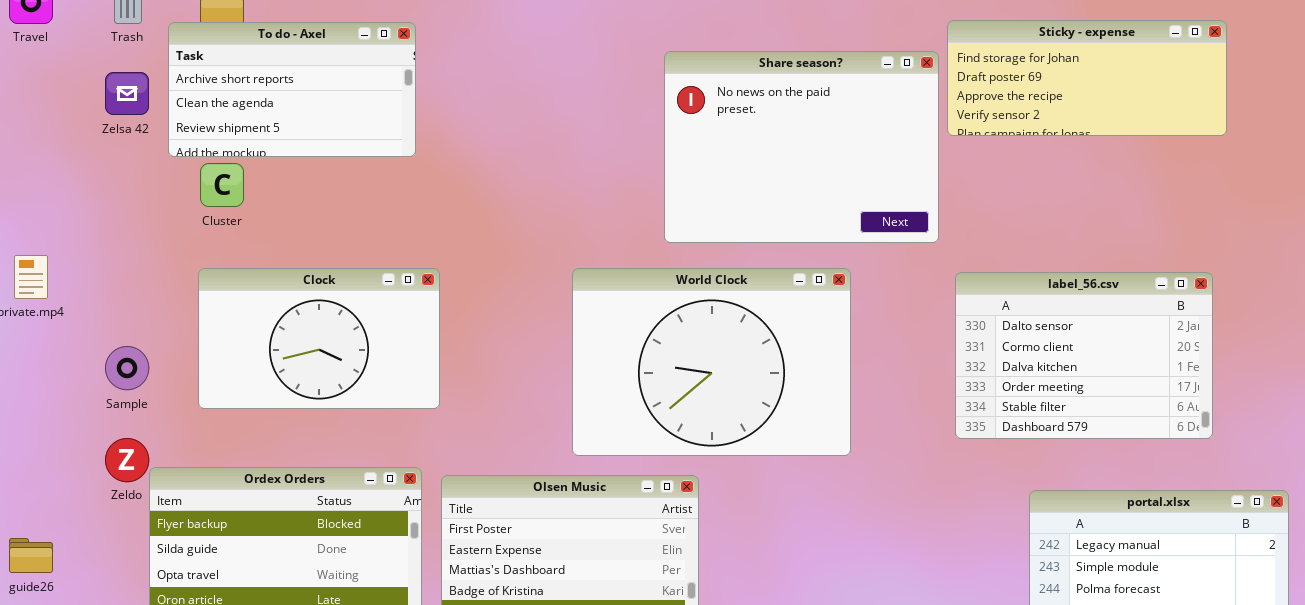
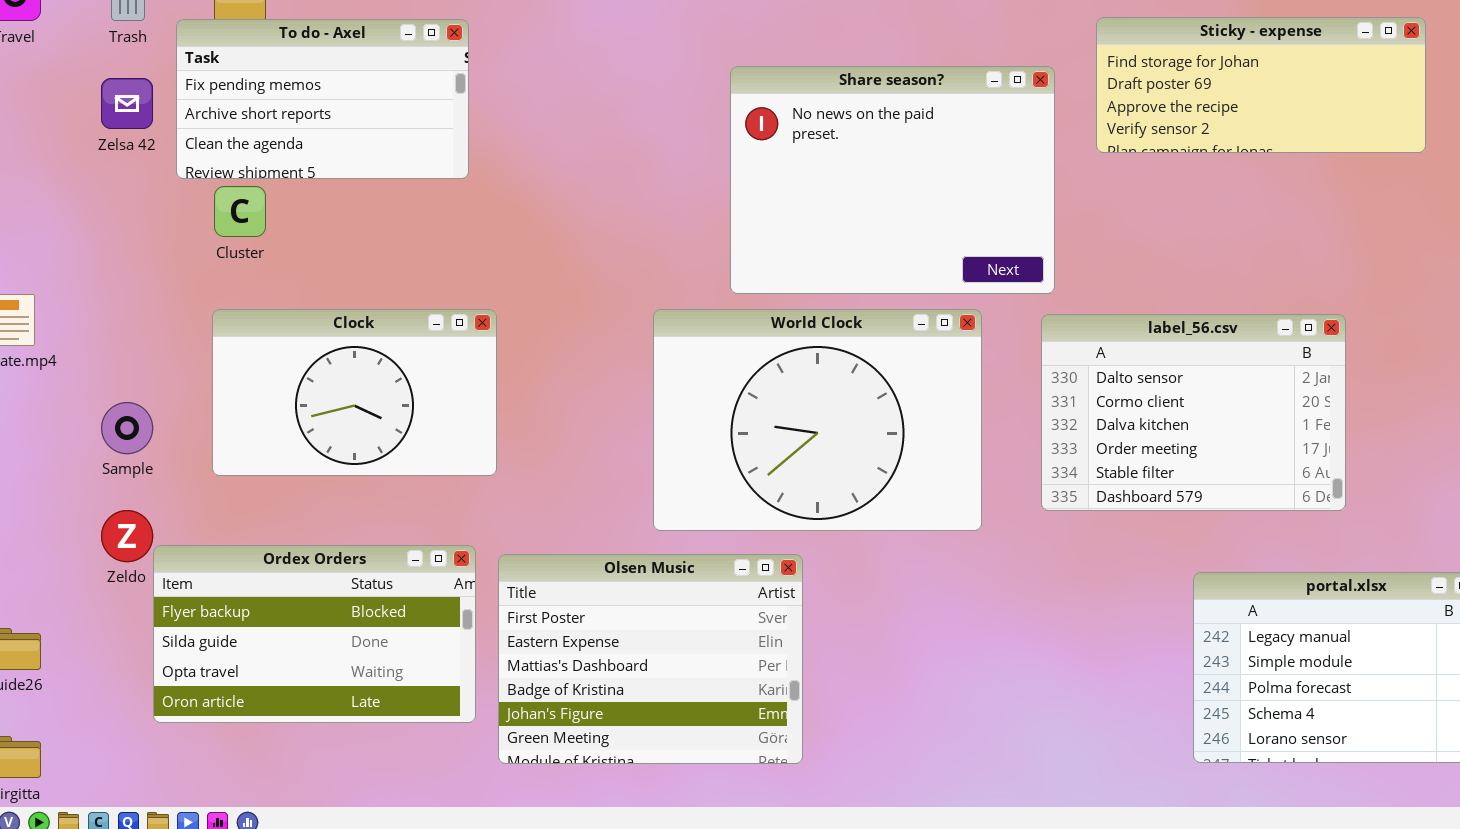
To do - Axel: [168,22,416,157] -> [176,19,469,179], scrolled up 1 row
Share season?: [664,51,939,243] -> [730,66,1055,294], moved
label_56.csv: [955,272,1213,439] -> [1041,314,1346,511], moved

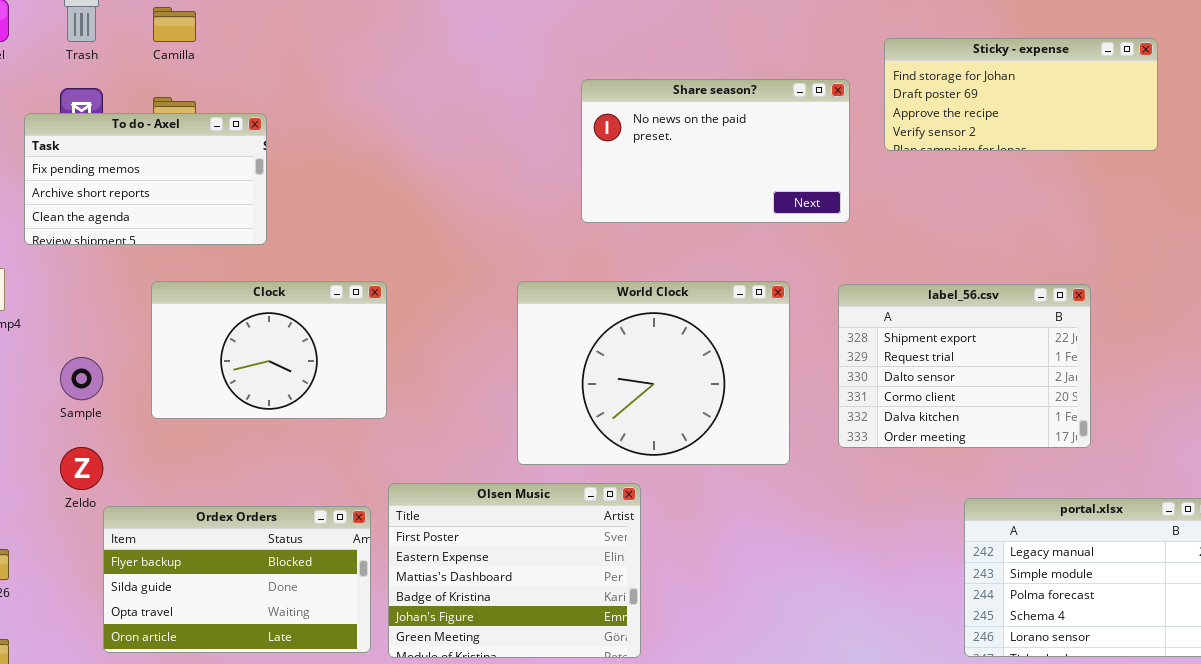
To do - Axel: [176,19,469,179] -> [24,113,267,245], moved
Share season?: [730,66,1055,294] -> [581,79,850,223], resized
label_56.csv: [1041,314,1346,511] -> [838,284,1091,448], scrolled up 2 rows
Ordex Orders: [153,545,476,723] -> [103,506,371,653], moved

